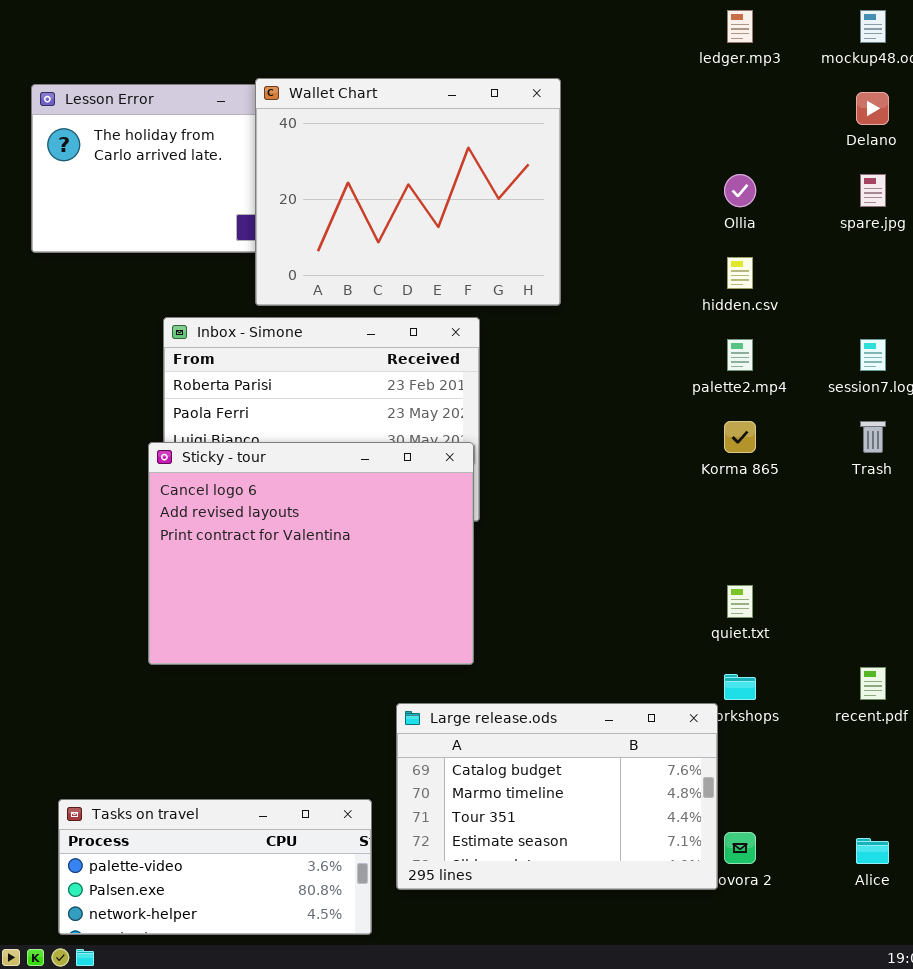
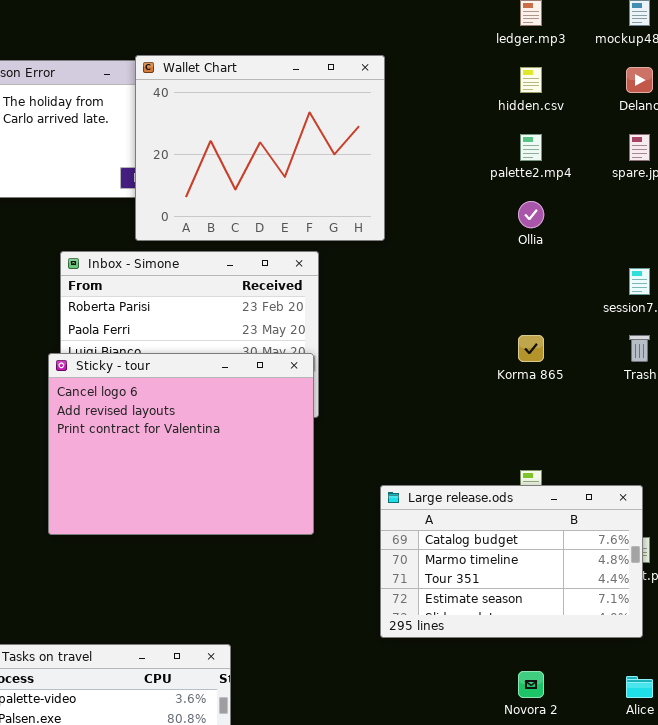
Ollia: [724,174,756,207] -> [518,201,544,228], moved
hidden.csv: [727,257,753,289] -> [520,67,542,93], moved
palette2.mp4: [727,339,753,371] -> [520,134,542,161], moved
Large release.ods: [396,703,718,890] -> [380,485,643,638], moved

